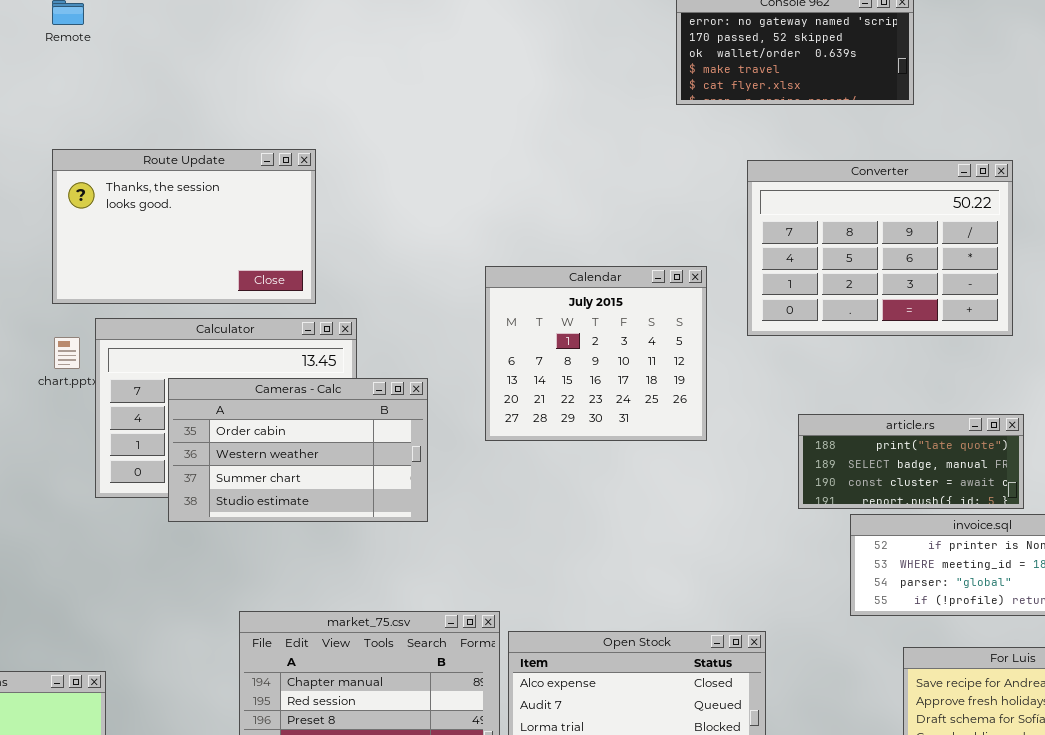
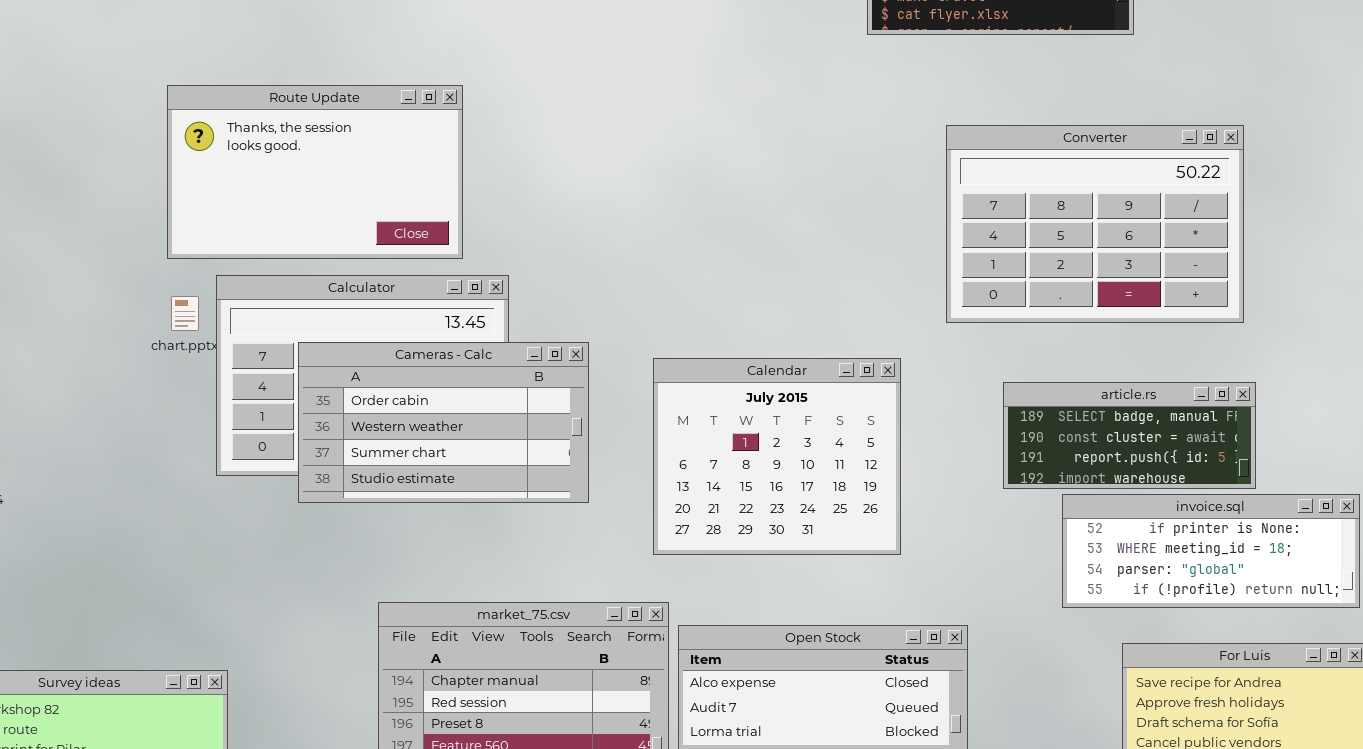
Converter: [747,160,1013,336] -> [946,125,1244,323], moved
Calendar: [485,266,707,441] -> [653,358,901,555], moved
article.rs: [798,414,1024,509] -> [1003,382,1256,489], scrolled down 1 row

